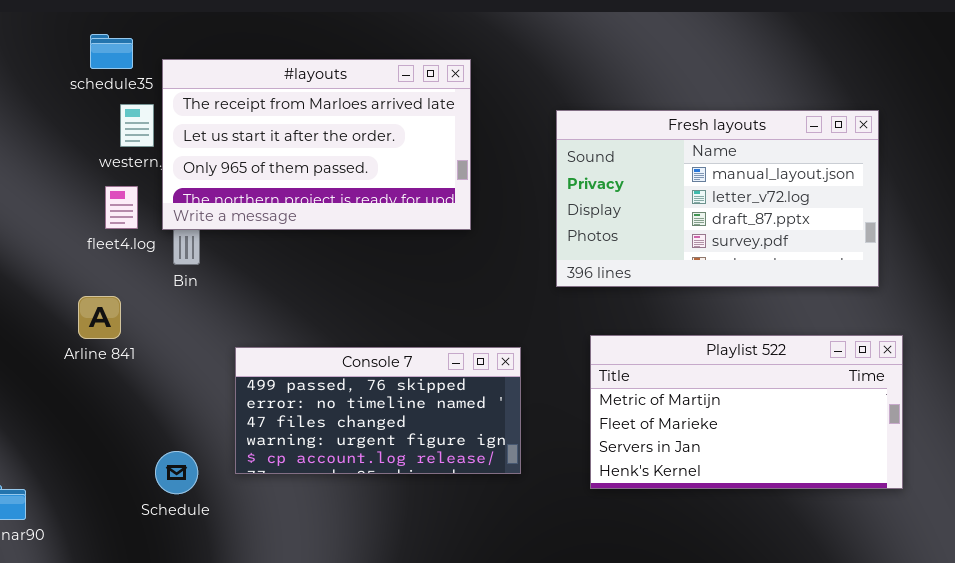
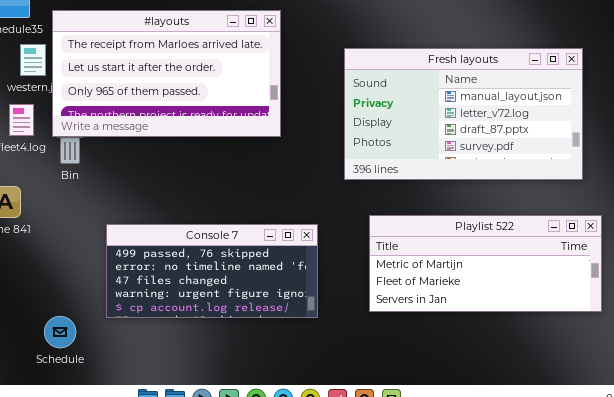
Playlist 522: [590,335,903,489] -> [369,215,602,312], resized
Schedule: [155,451,198,494] -> [44,316,76,348], moved

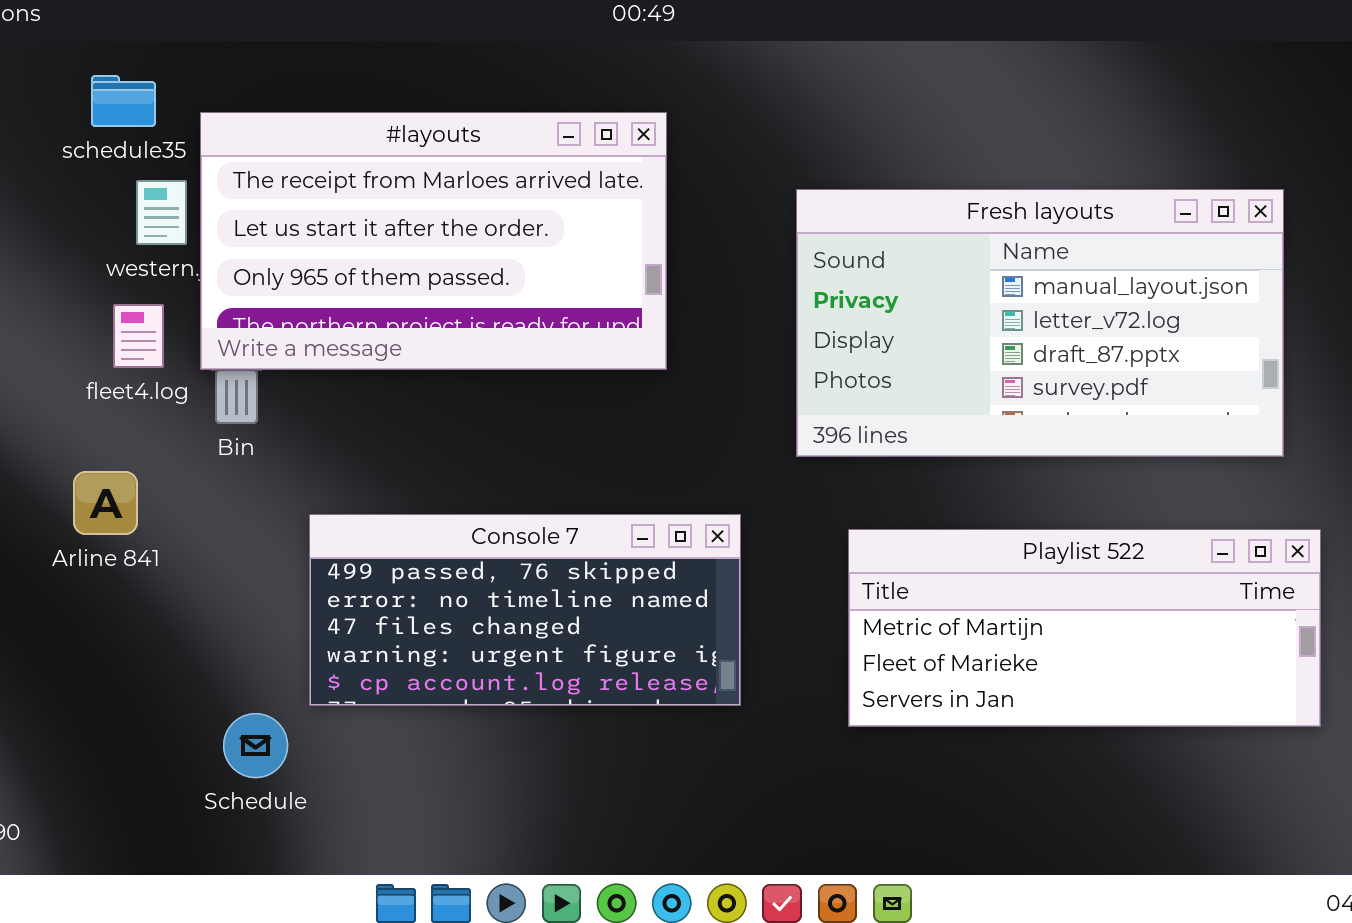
Console 7: [106,224,318,318] -> [309,514,741,706], moved
Schedule: [44,316,76,348] -> [223,713,288,778], moved

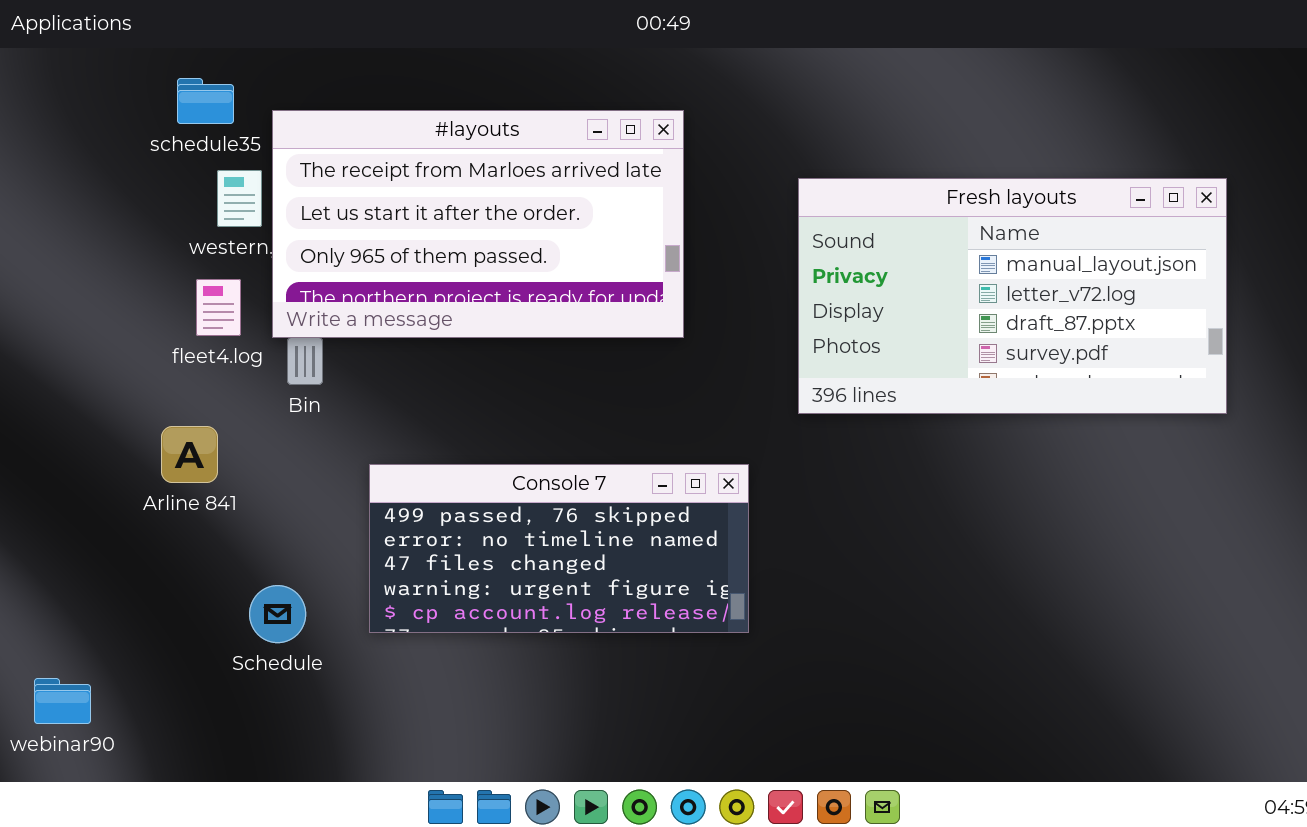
Playlist 522: [848,529,1321,727] -> none, closed
Schedule: [223,713,288,778] -> [249,585,306,643], moved

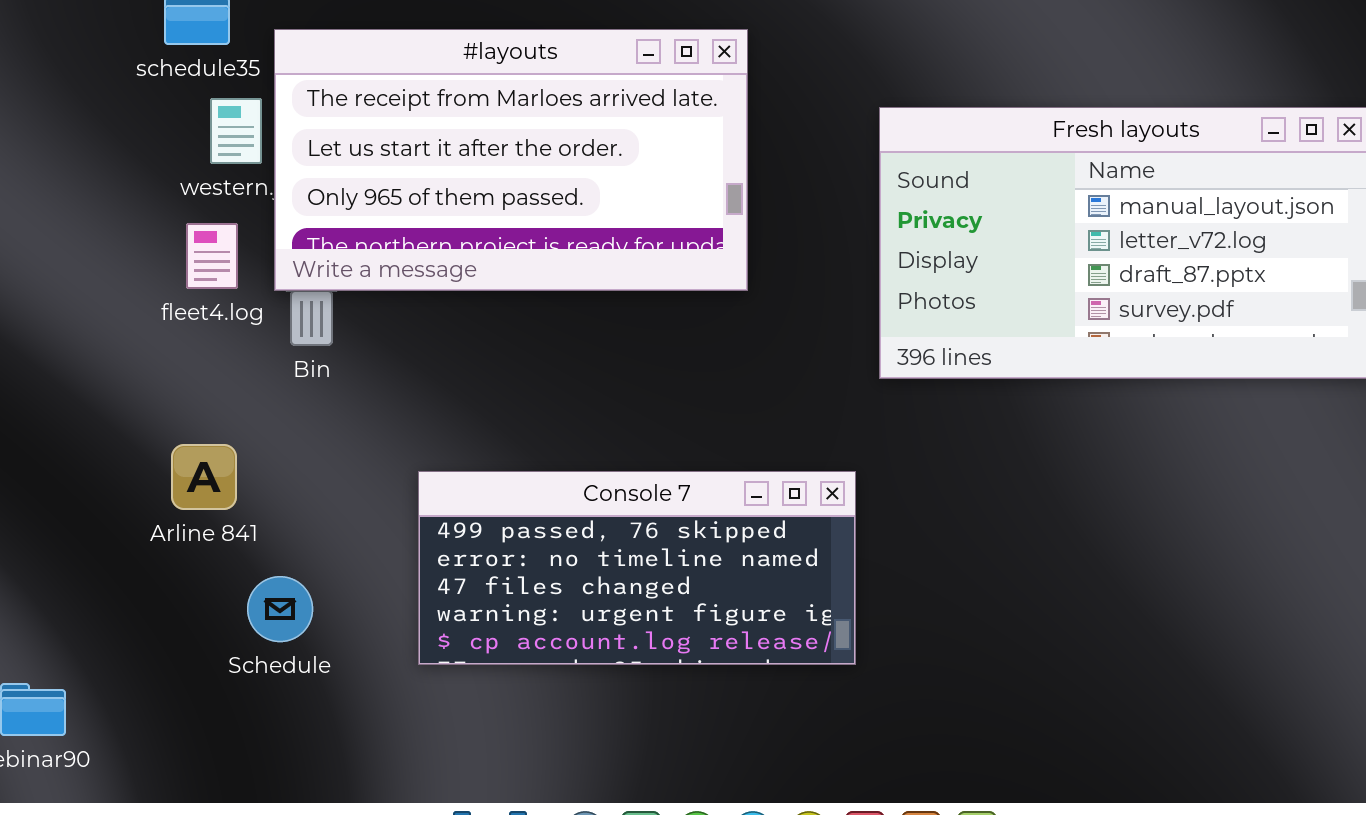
Arline 841: [161,426,218,483] -> [171,444,237,510], moved
Console 7: [369,464,749,633] -> [418,471,856,665], moved

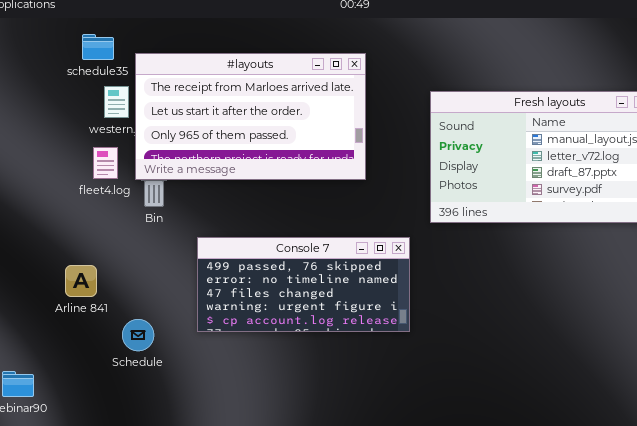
Arline 841: [171,444,237,510] -> [65,265,97,297], moved
Console 7: [418,471,856,665] -> [197,237,410,332], moved

